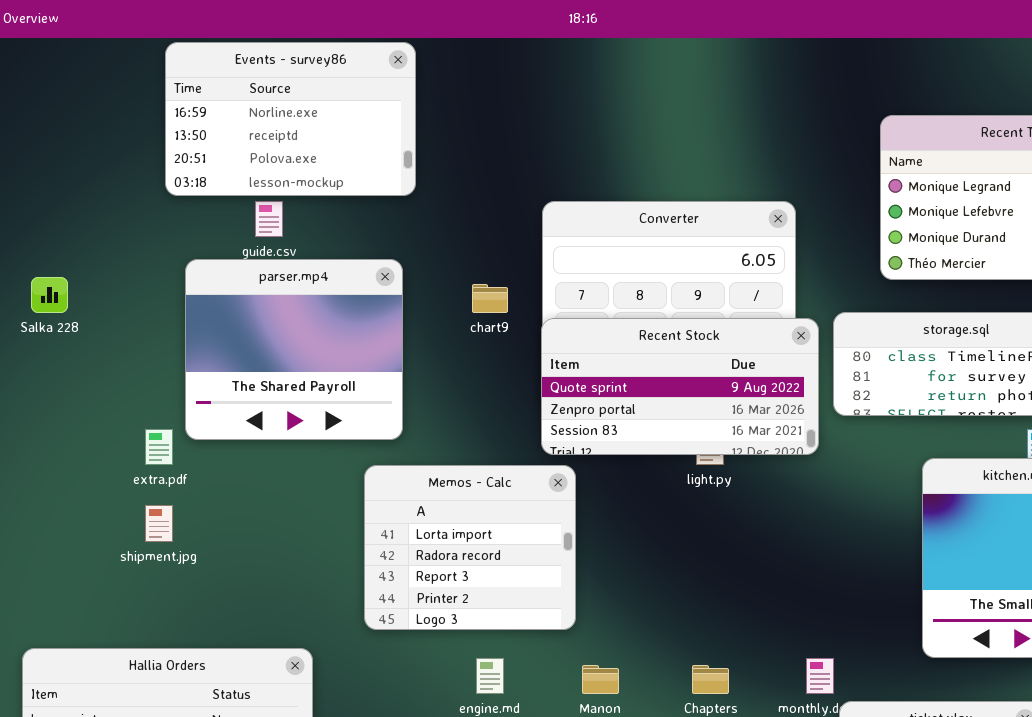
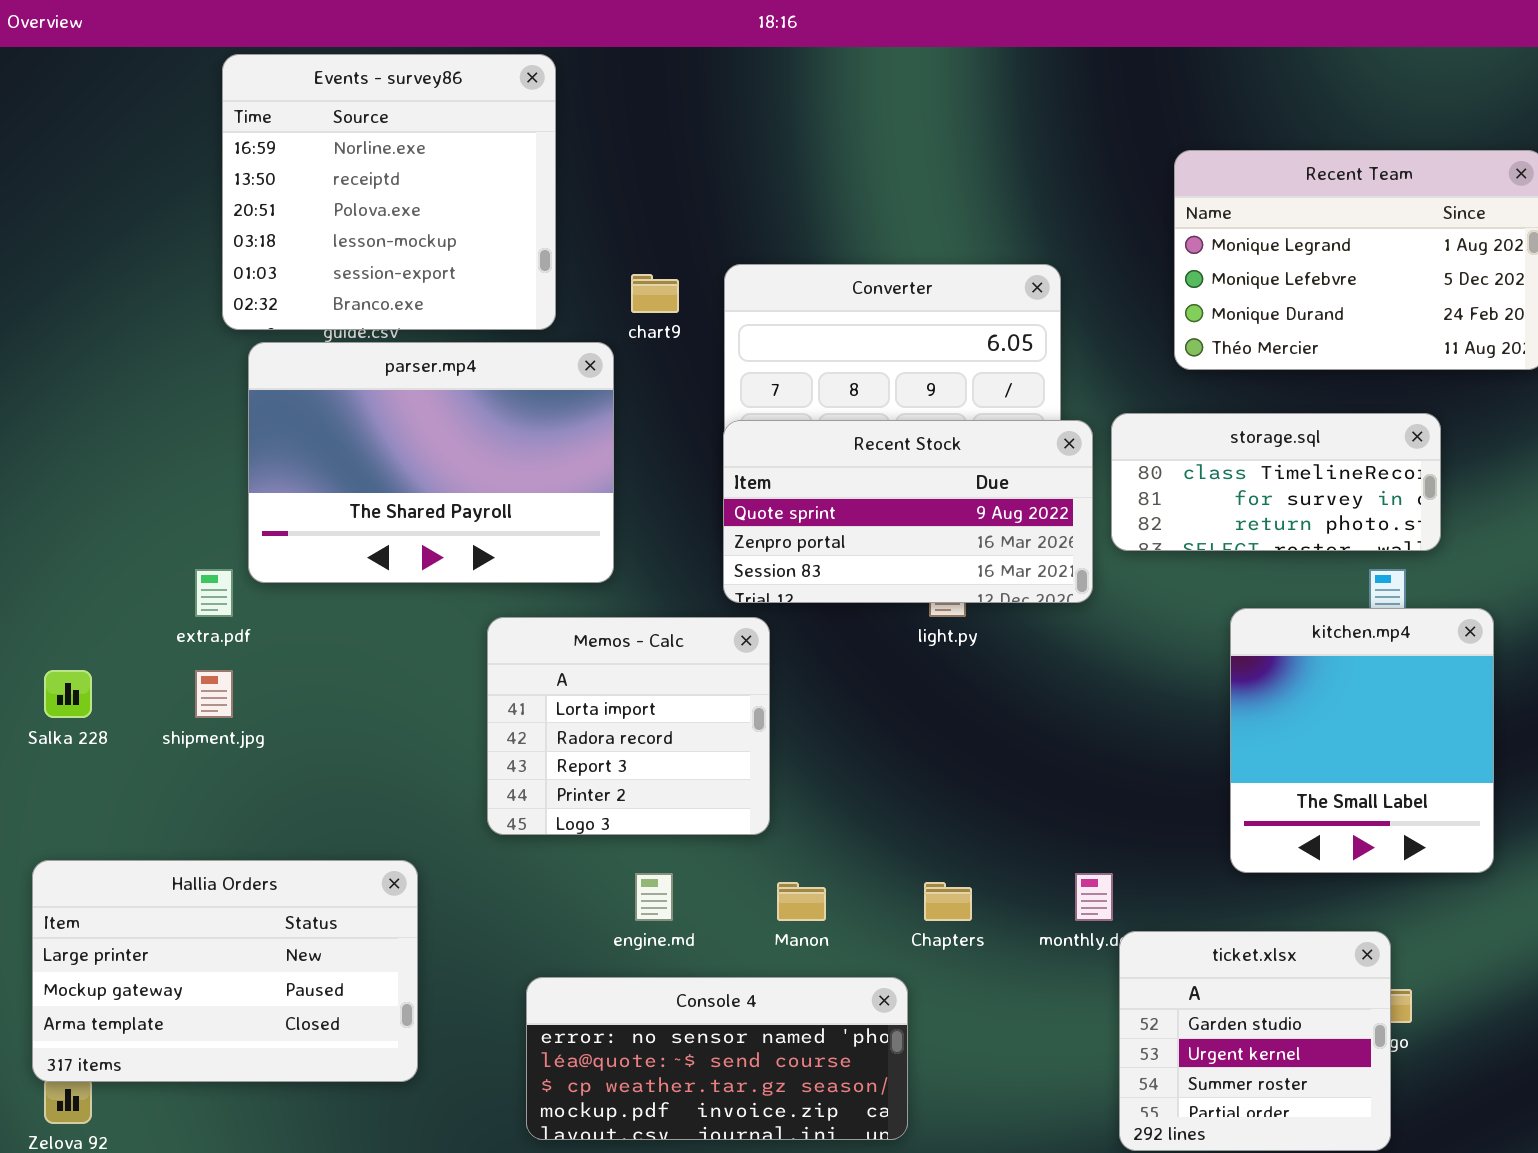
Events - survey86: [165,42,416,196] -> [222,54,556,330], resized
parser.mp4: [185,259,403,440] -> [248,342,614,583], resized
Salka 228: [31,277,68,313] -> [44,670,92,718], moved
chart9: [472,284,508,313] -> [631,274,679,313], moved

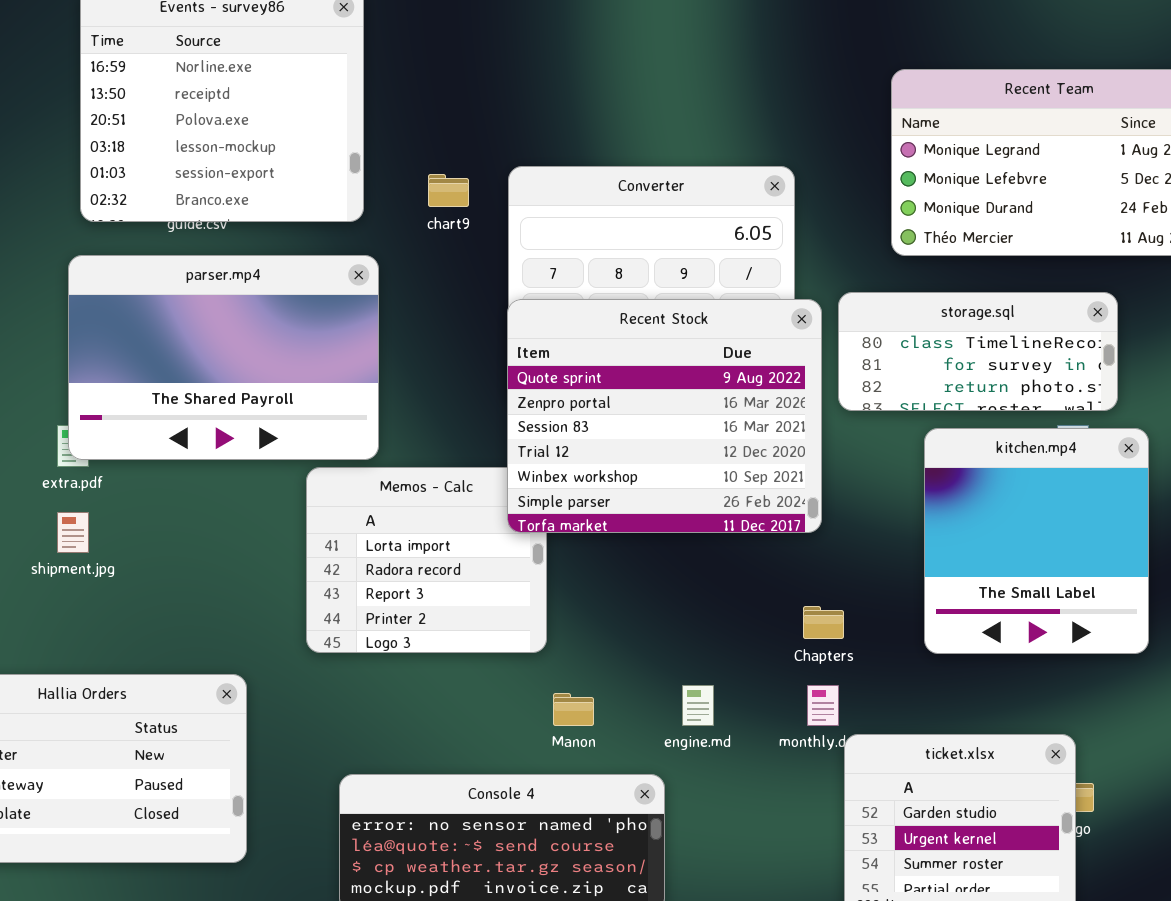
parser.mp4: [248,342,614,583] -> [68,255,379,460], moved
Recent Stock: [723,420,1093,603] -> [507,299,822,533], resized
kitchen.mp4: [1230,608,1494,873] -> [924,428,1149,654], moved
engine.md: [635,873,673,921] -> [682,685,714,726], moved
Chapters: [924,882,972,921] -> [803,606,844,639], moved

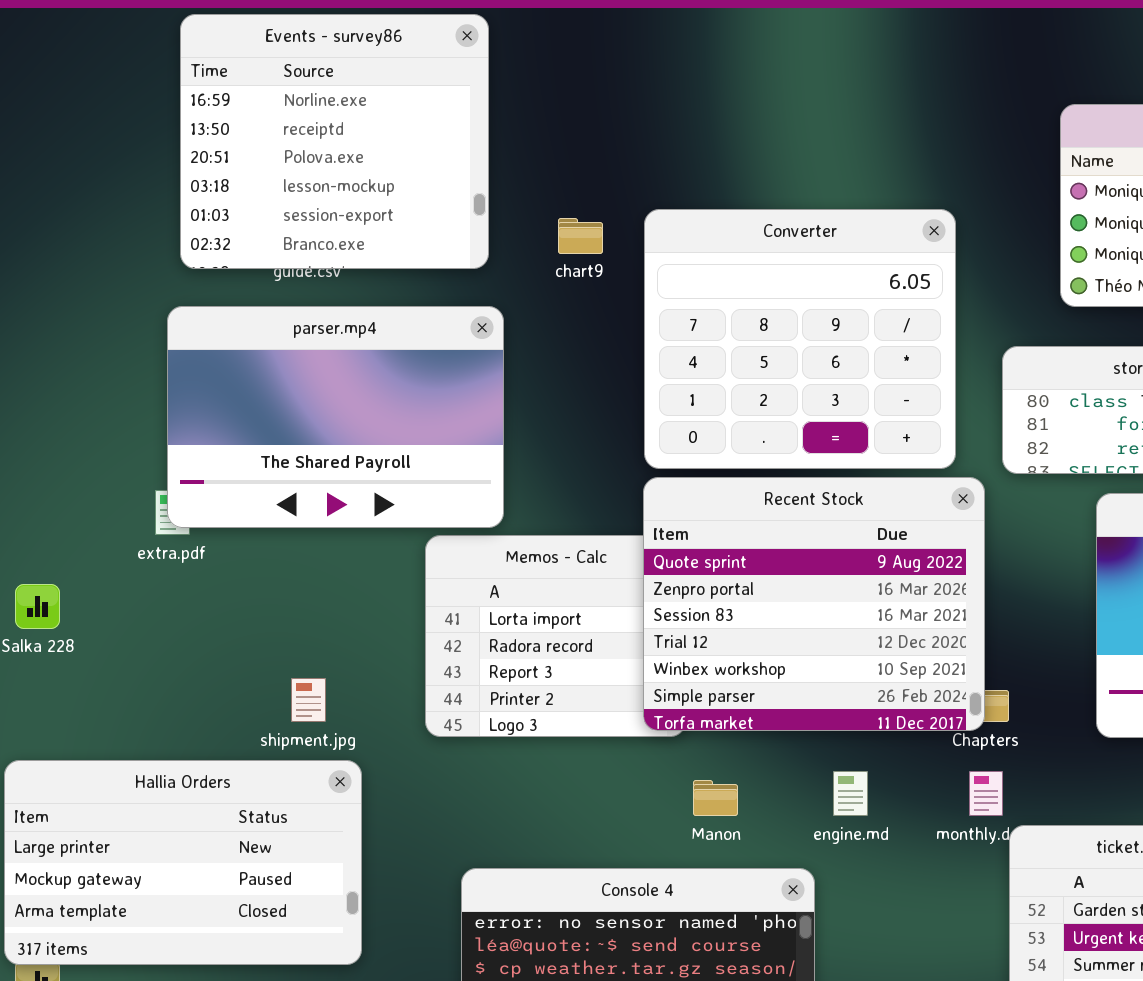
Recent Stock: [507,299,822,533] -> [643,477,985,731], moved
shipment.jpg: [57,512,89,553] -> [291,678,326,722], moved

